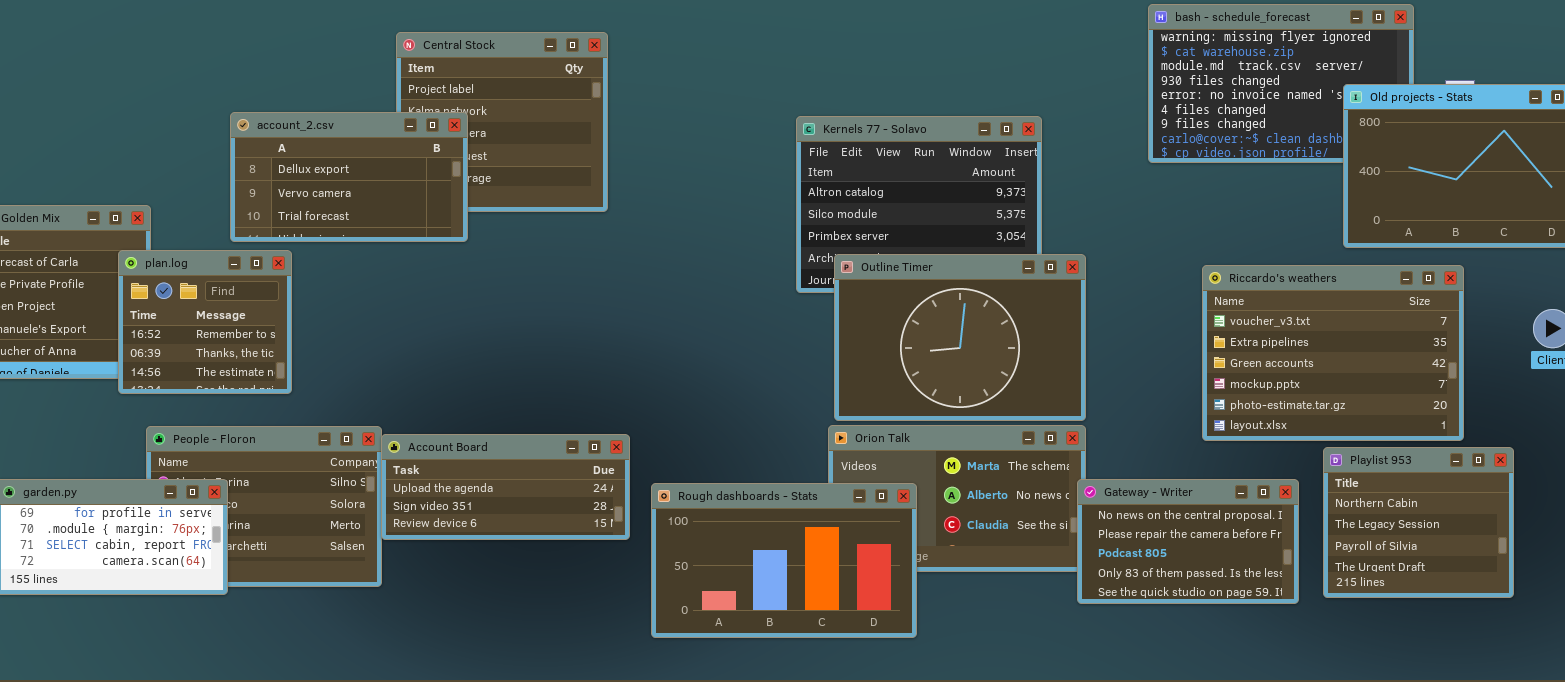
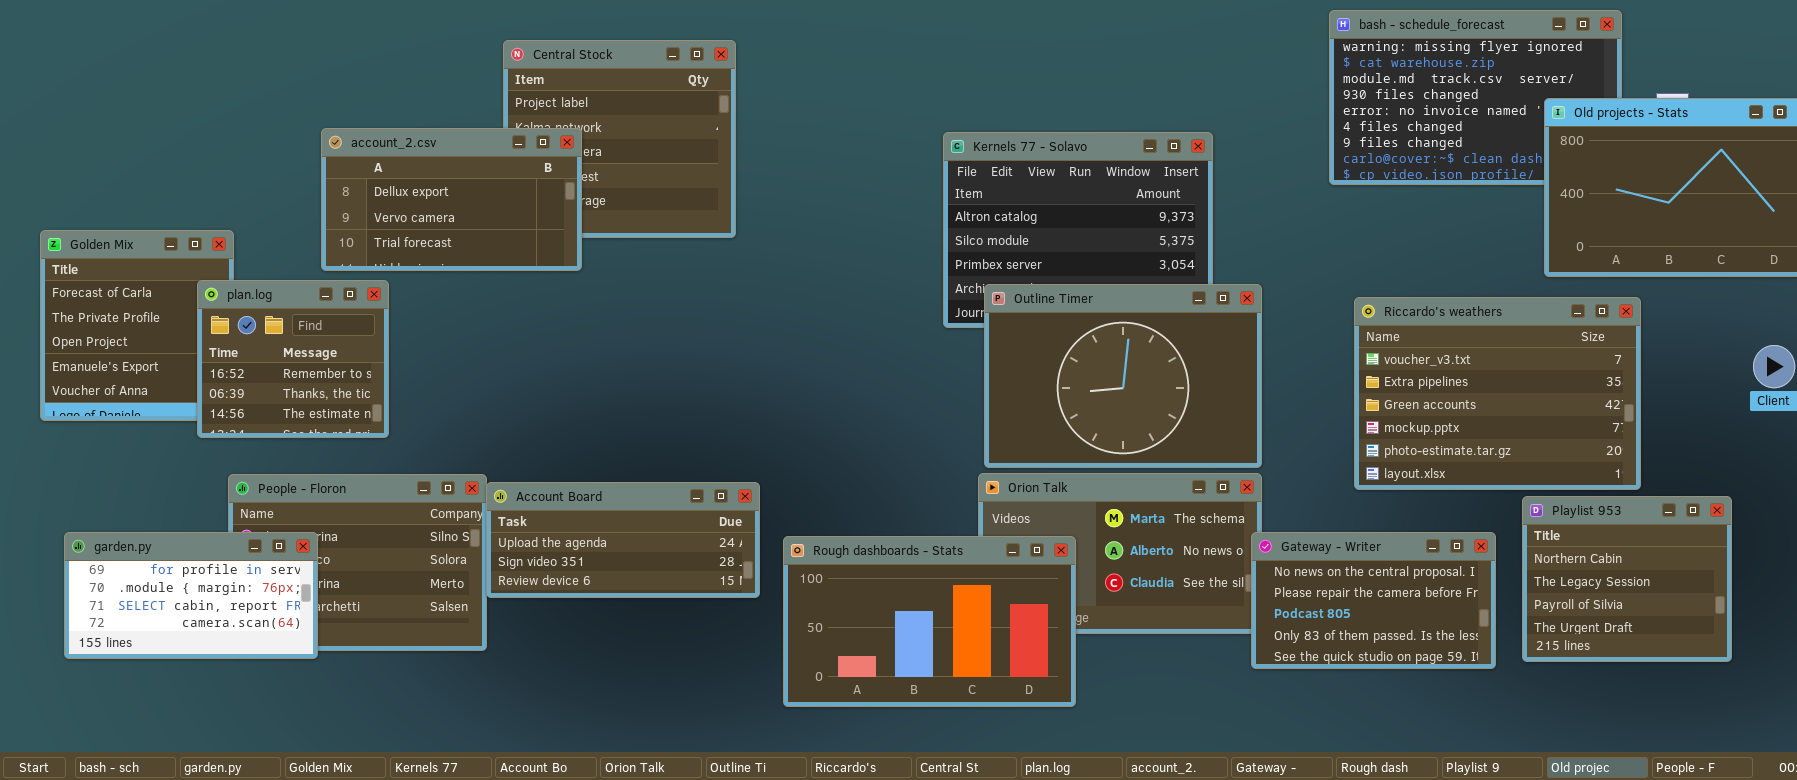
Riccardo's weathers: [1202,265,1464,441] -> [1354,297,1641,490], moved

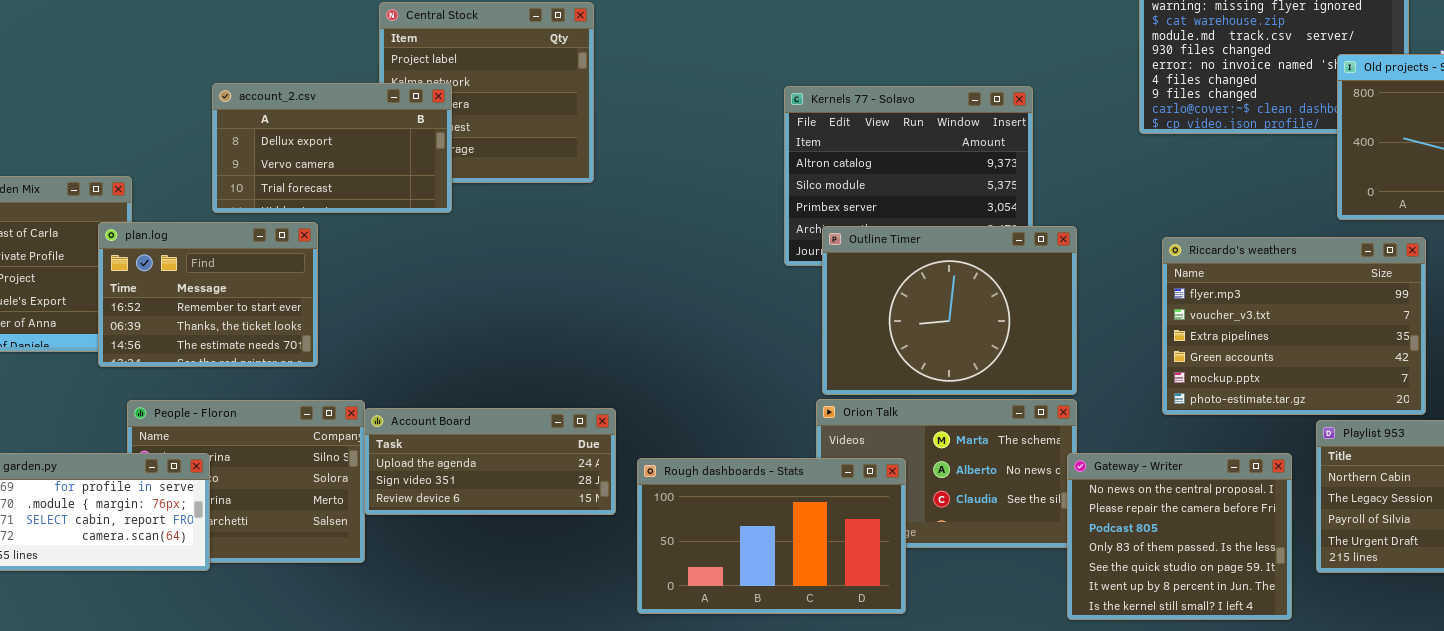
plan.log: [197,280,389,438] -> [98,222,318,367], resized
Riccardo's weathers: [1354,297,1641,490] -> [1162,237,1426,415], scrolled up 1 row
Gateway - Writer: [1251,532,1496,669] -> [1067,453,1292,620], resized

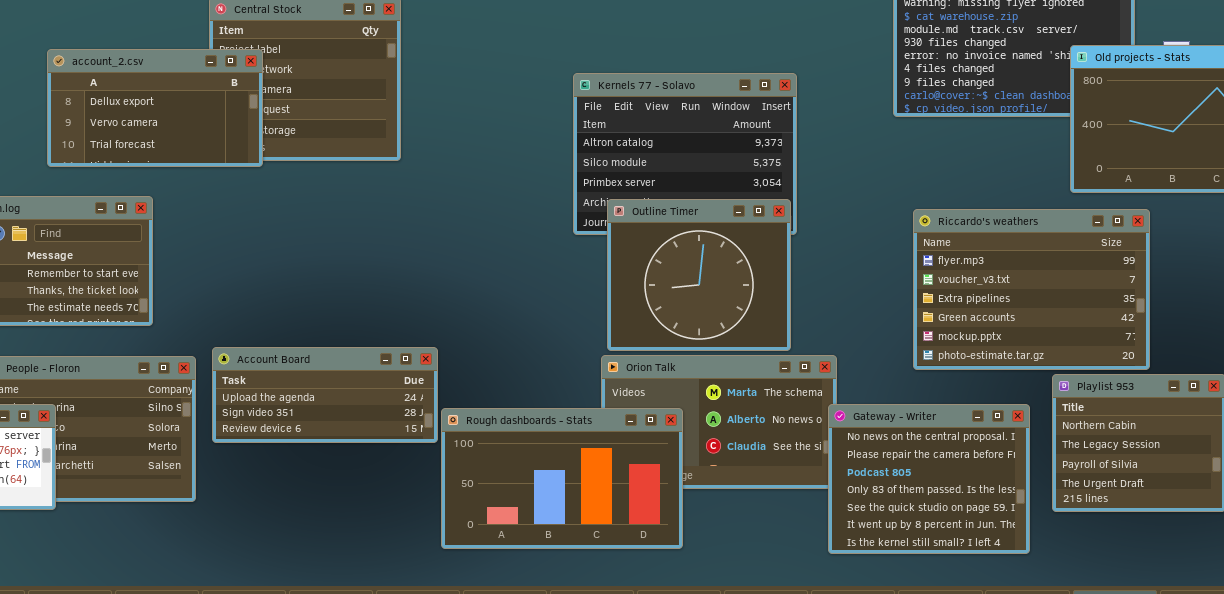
account_2.csv: [212,83,452,213] -> [47,49,263,167], moved
Outline Timer: [822,226,1077,395] -> [607,199,791,351], resized
Account Board: [364,408,616,515] -> [212,347,438,443], moved

